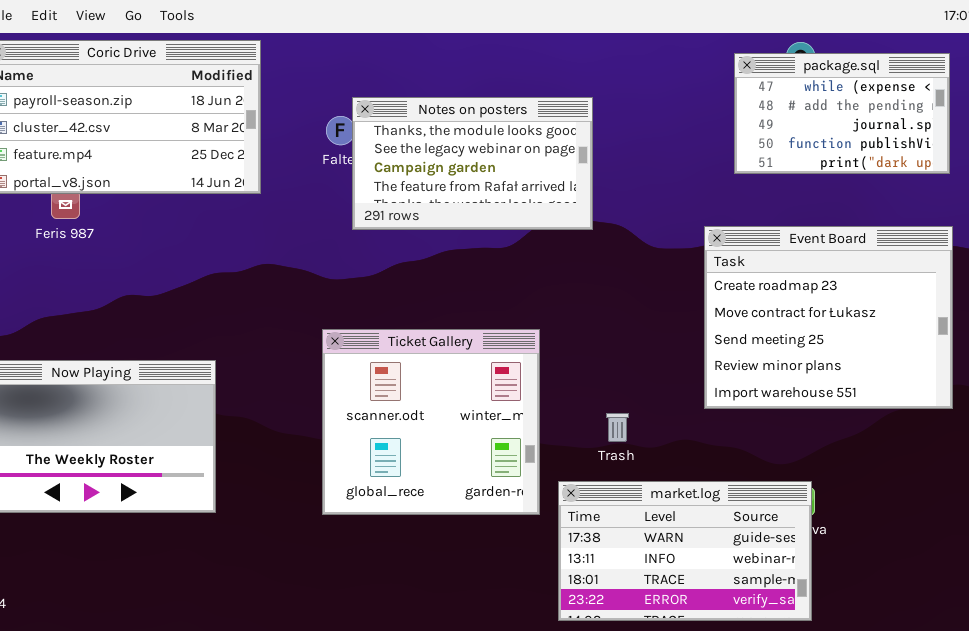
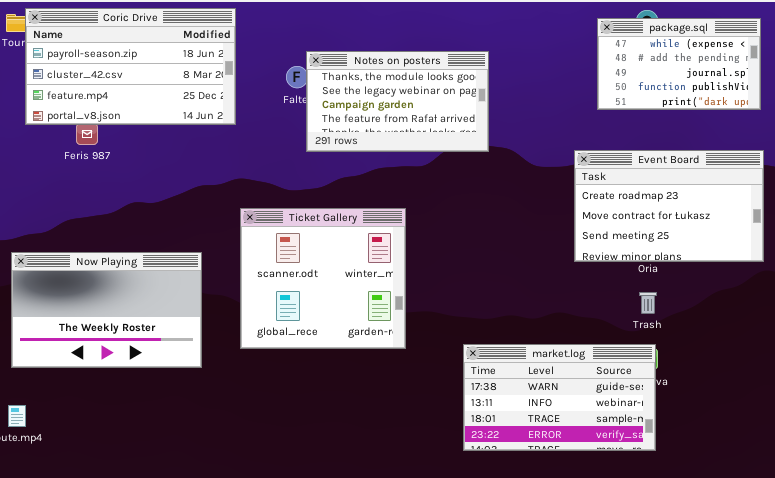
Event Board: [704,226,953,409] -> [574,150,764,262], resized
Ticket Gallery: [322,329,540,515] -> [240,208,406,349], moved
Trash: [606,413,629,442] -> [639,292,657,314], moved

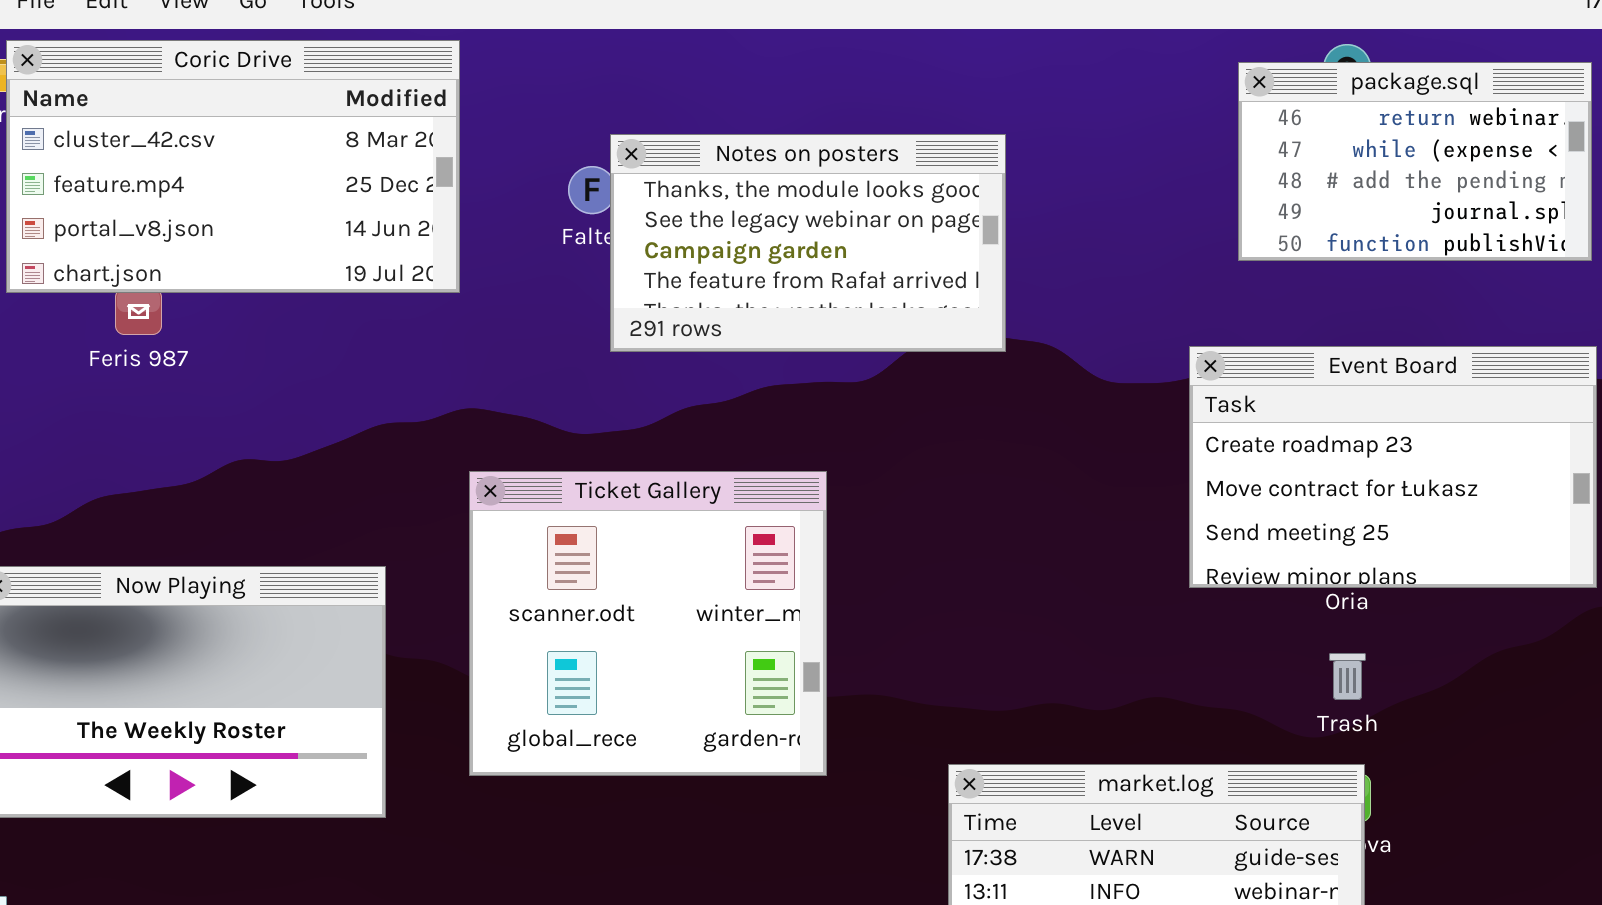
Coric Drive: [25,8,236,125] -> [6,40,460,293], scrolled down 1 row
package.sql: [597,18,761,110] -> [1238,62,1592,261], scrolled up 1 row

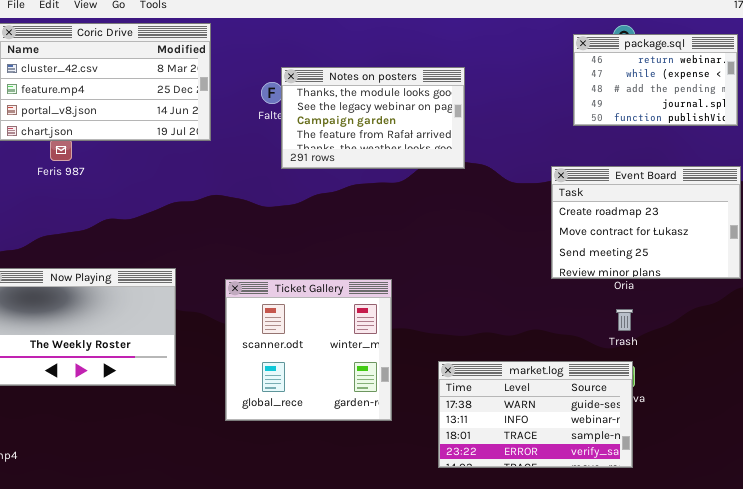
Ticket Gallery: [469,471,827,776] -> [225,279,392,421], moved

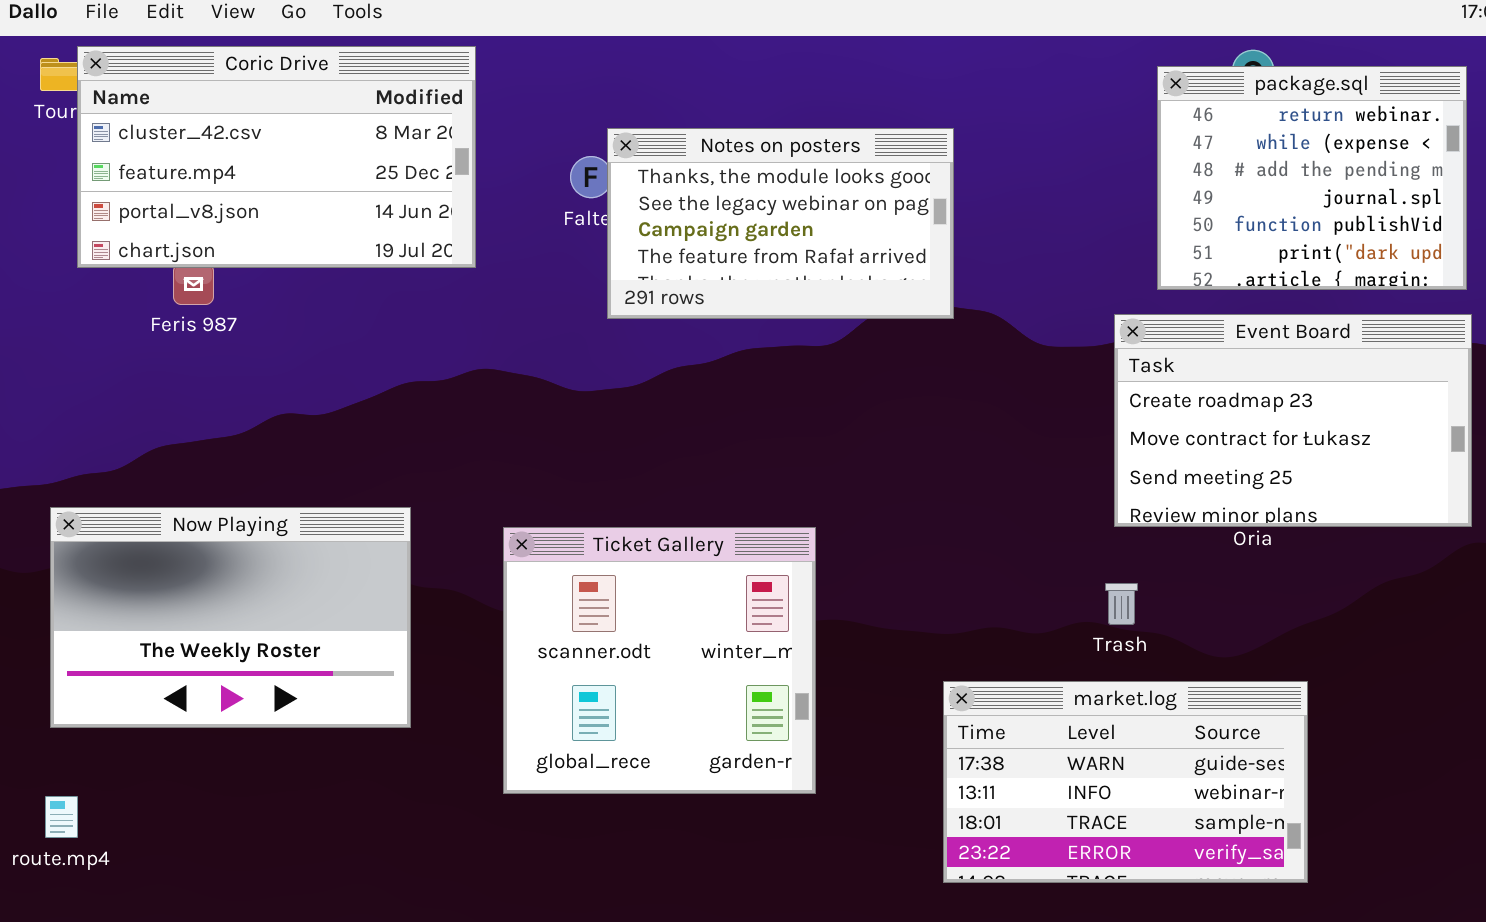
package.sql: [573,34,738,126] -> [1157,66,1467,290], resized
Trash: [616,309,633,331] -> [1105,583,1138,625], moved
market.log: [438,361,633,468] -> [943,681,1308,883], moved

